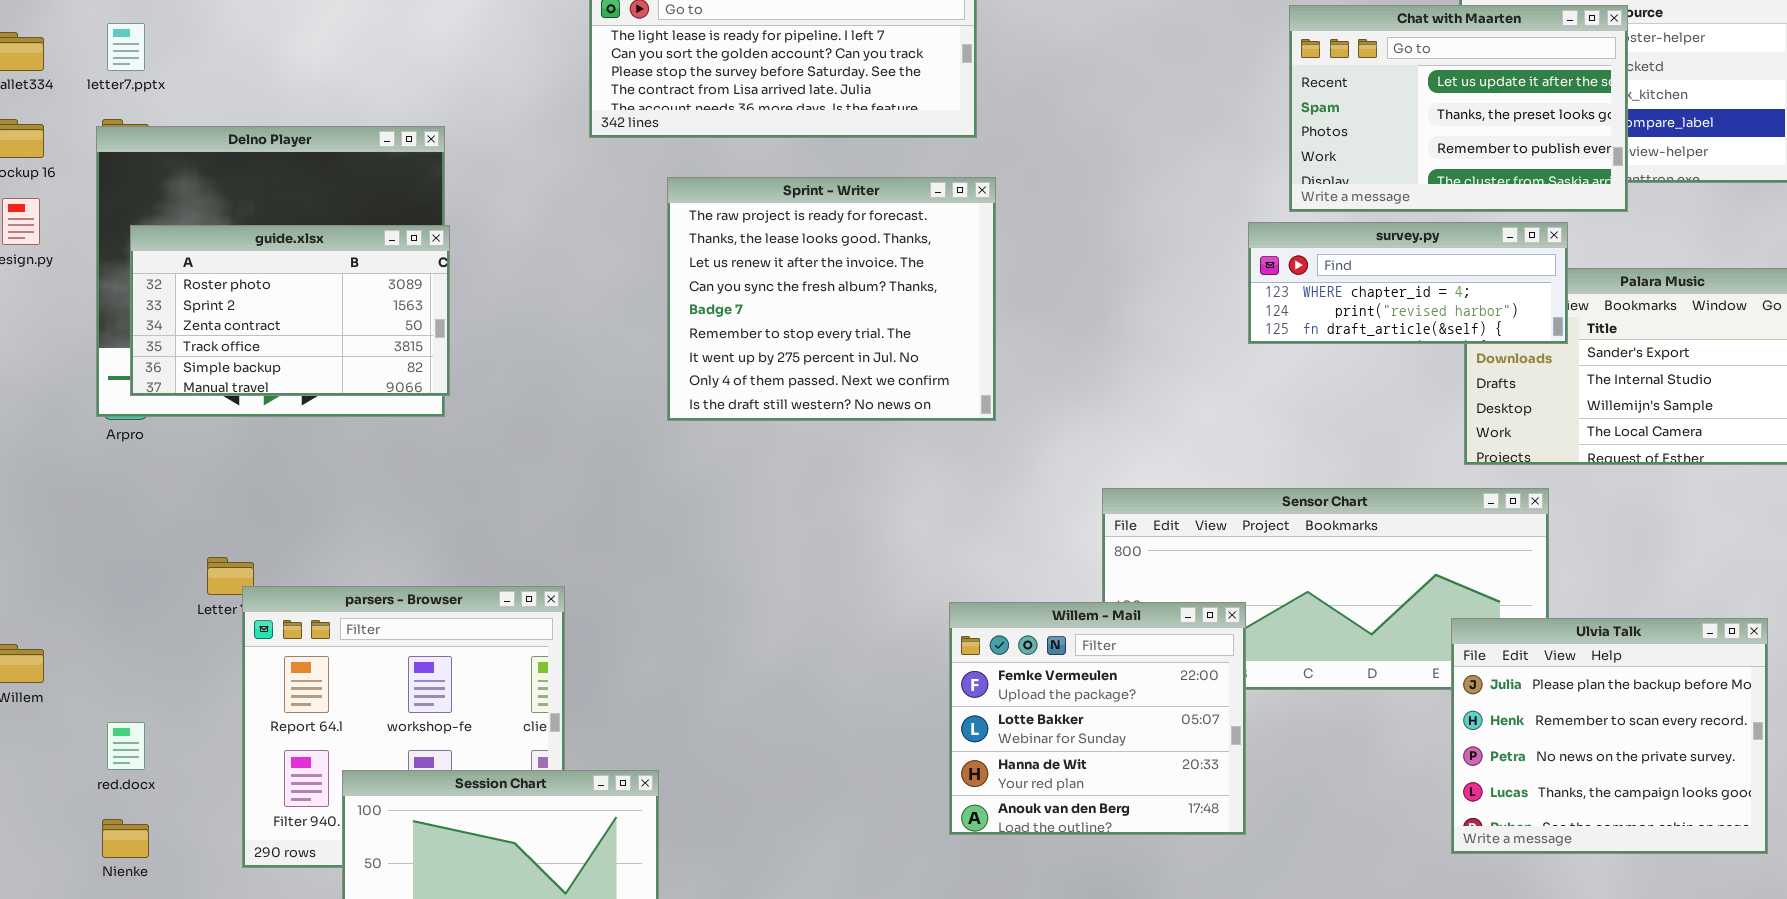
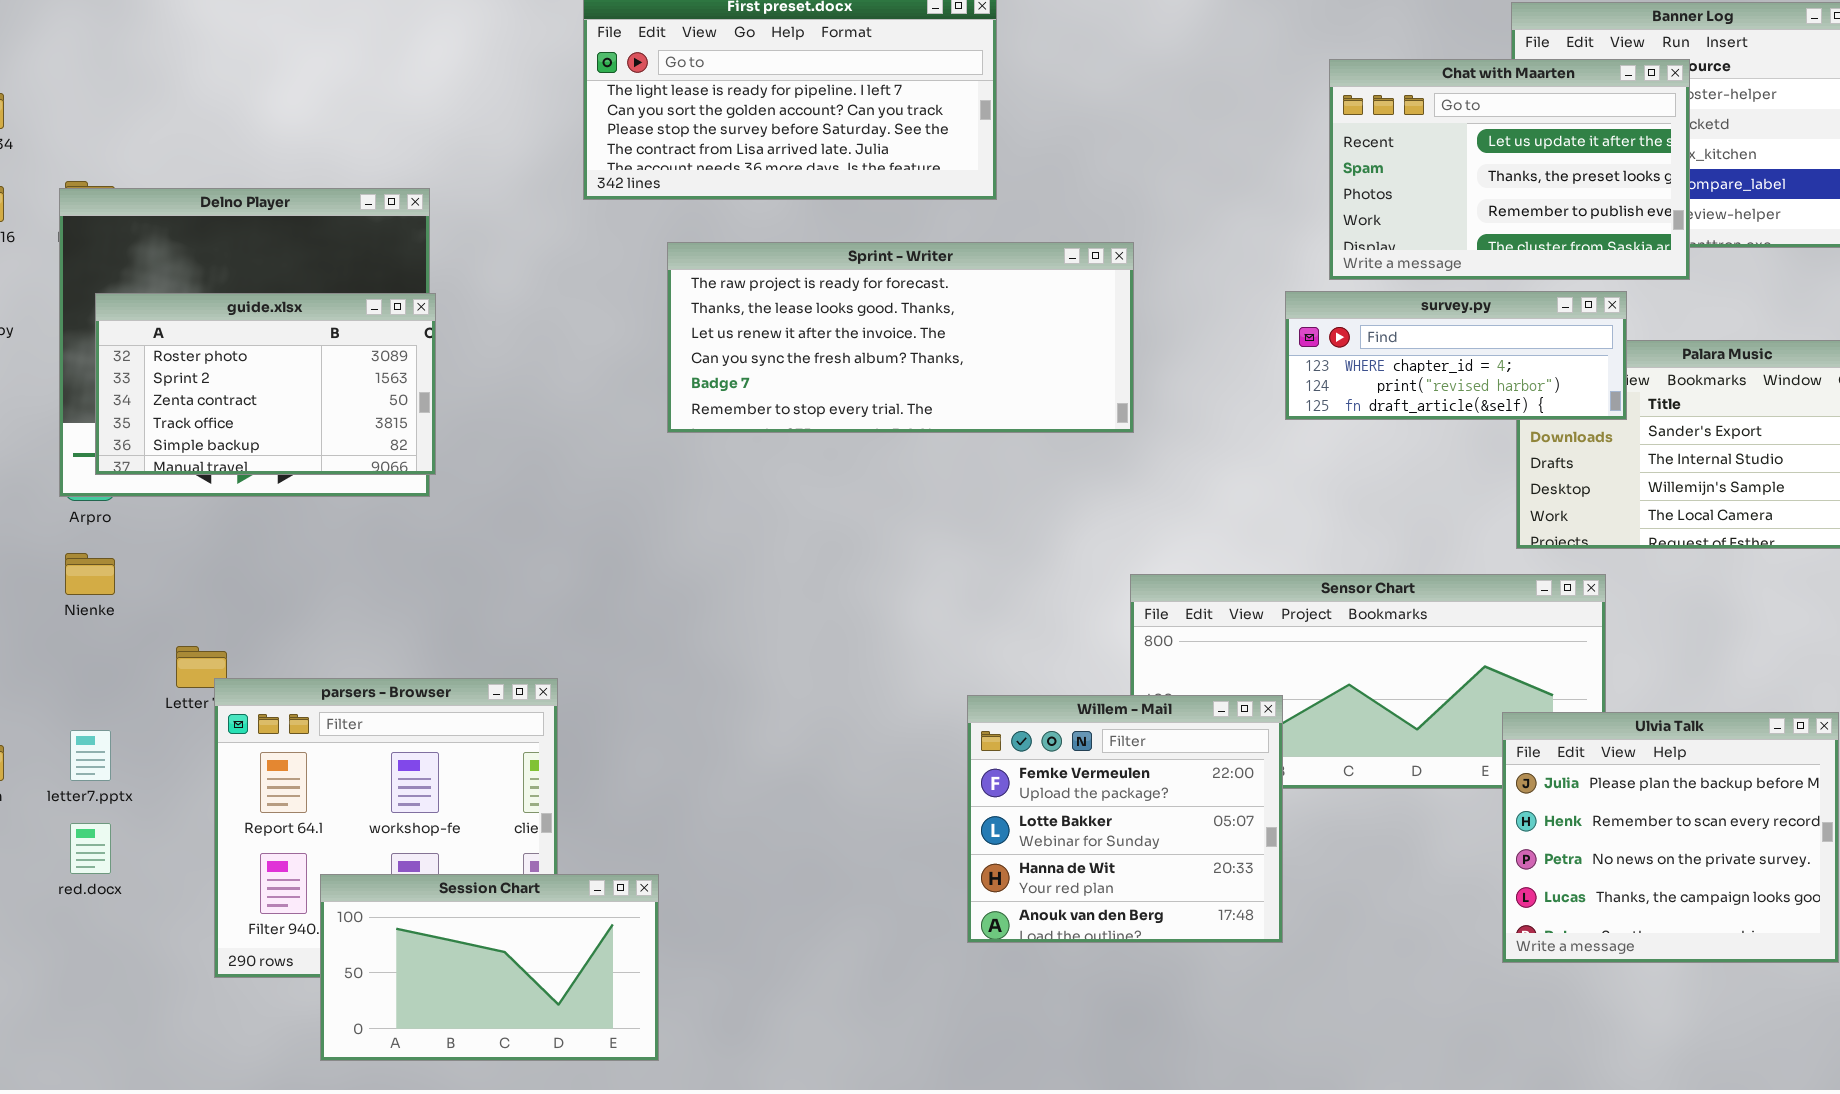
letter7.pptx: [107,23,145,71] -> [70,730,111,781], moved
Sprint - Writer: [667,177,996,421] -> [667,242,1134,433], resized
Nienke: [102,819,149,858] -> [65,553,115,595], moved

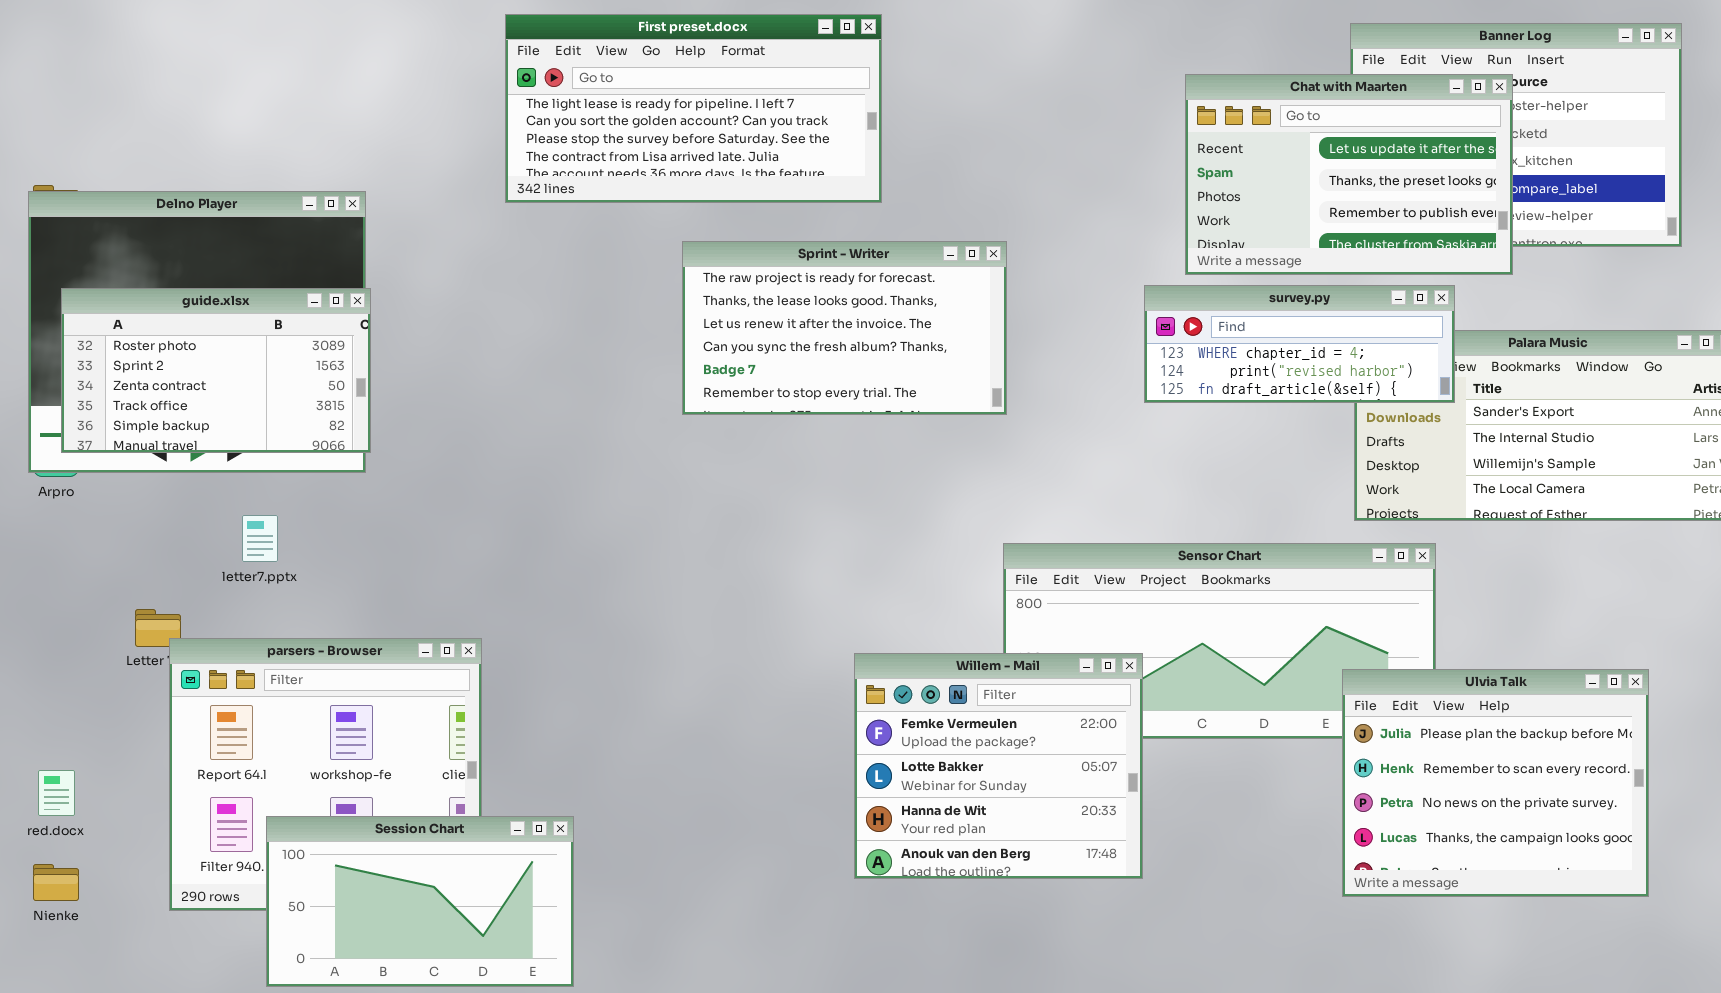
Sprint - Writer: [667,242,1134,433] -> [682,241,1007,415], resized
Nienke: [65,553,115,595] -> [33,864,79,901], moved
letter7.pptx: [70,730,111,781] -> [242,515,278,562], moved

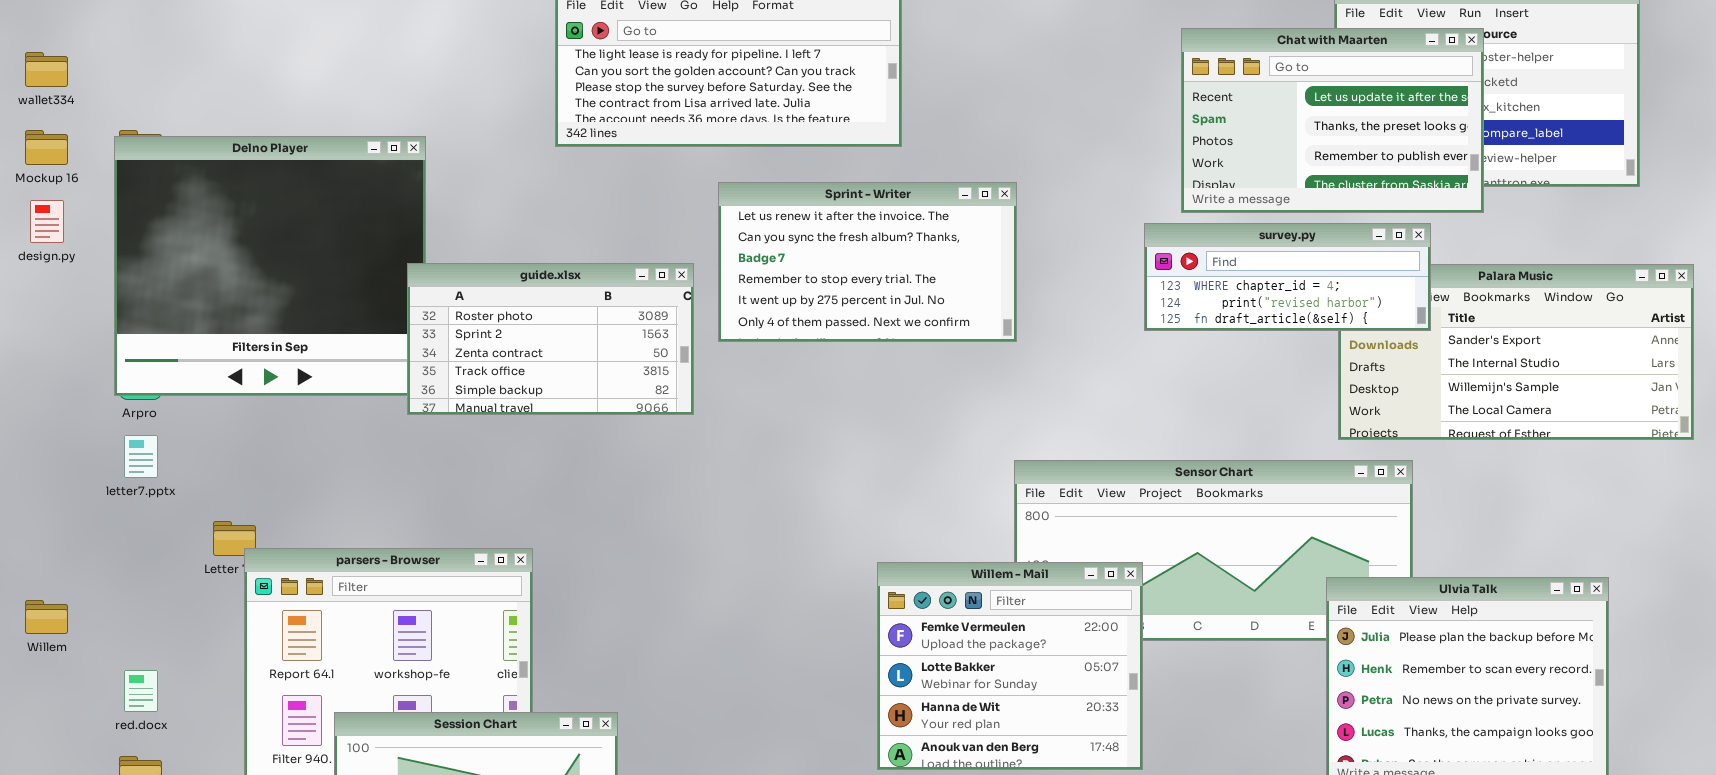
Sprint - Writer: [682,241,1007,415] -> [718,182,1017,342], scrolled down 2 rows
guide.xlsx: [61,288,371,453] -> [407,263,694,415], moved
letter7.pptx: [242,515,278,562] -> [124,435,158,478], moved

